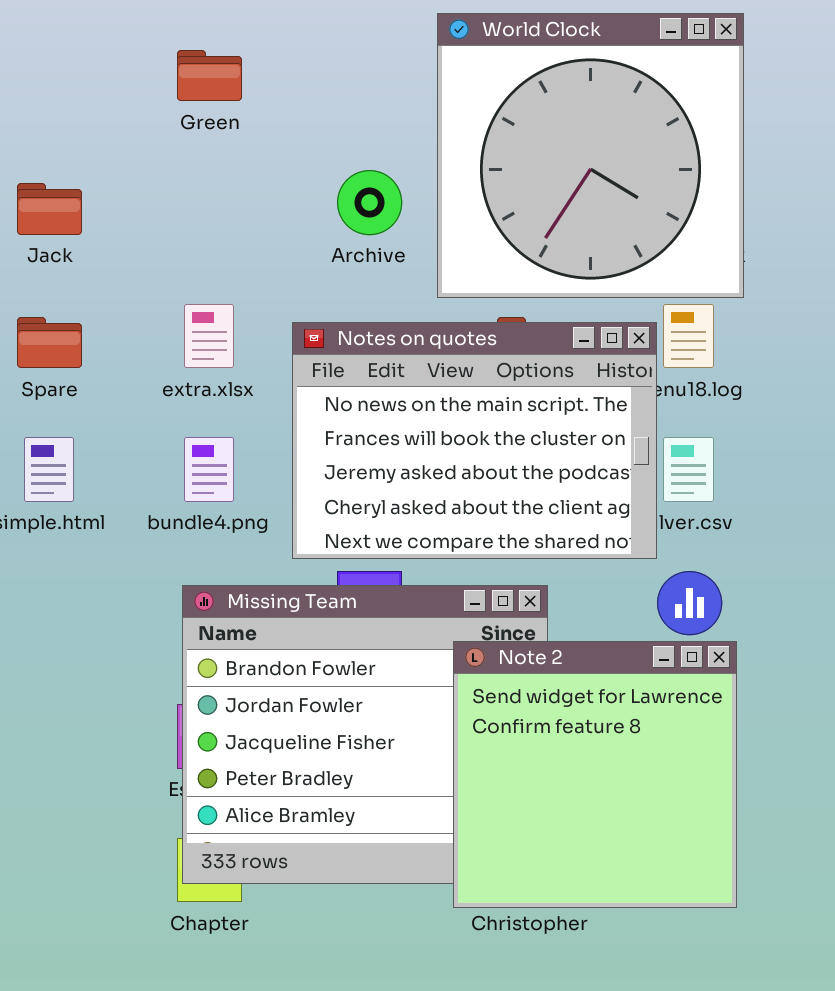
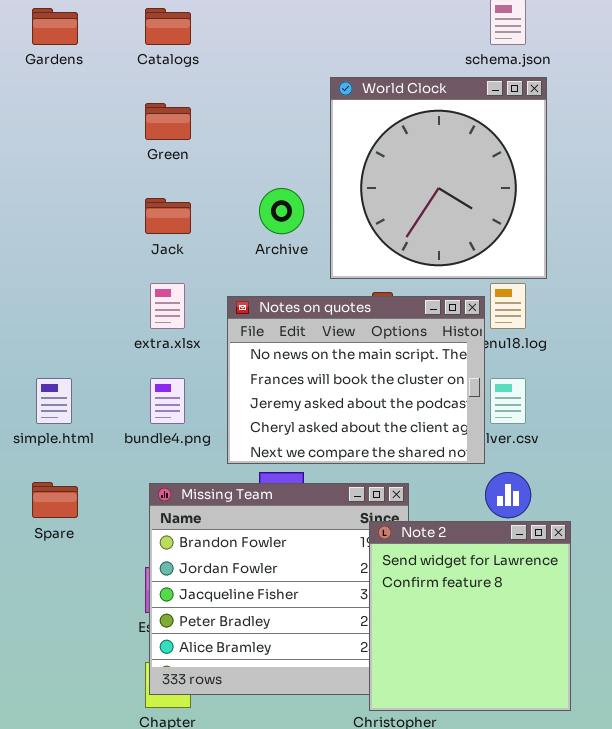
Jack: [17,183,82,235] -> [145,198,191,234], moved
Spare: [17,317,82,368] -> [32,482,78,518], moved
Note 2: [453,641,737,908] -> [369,521,571,711], moved

